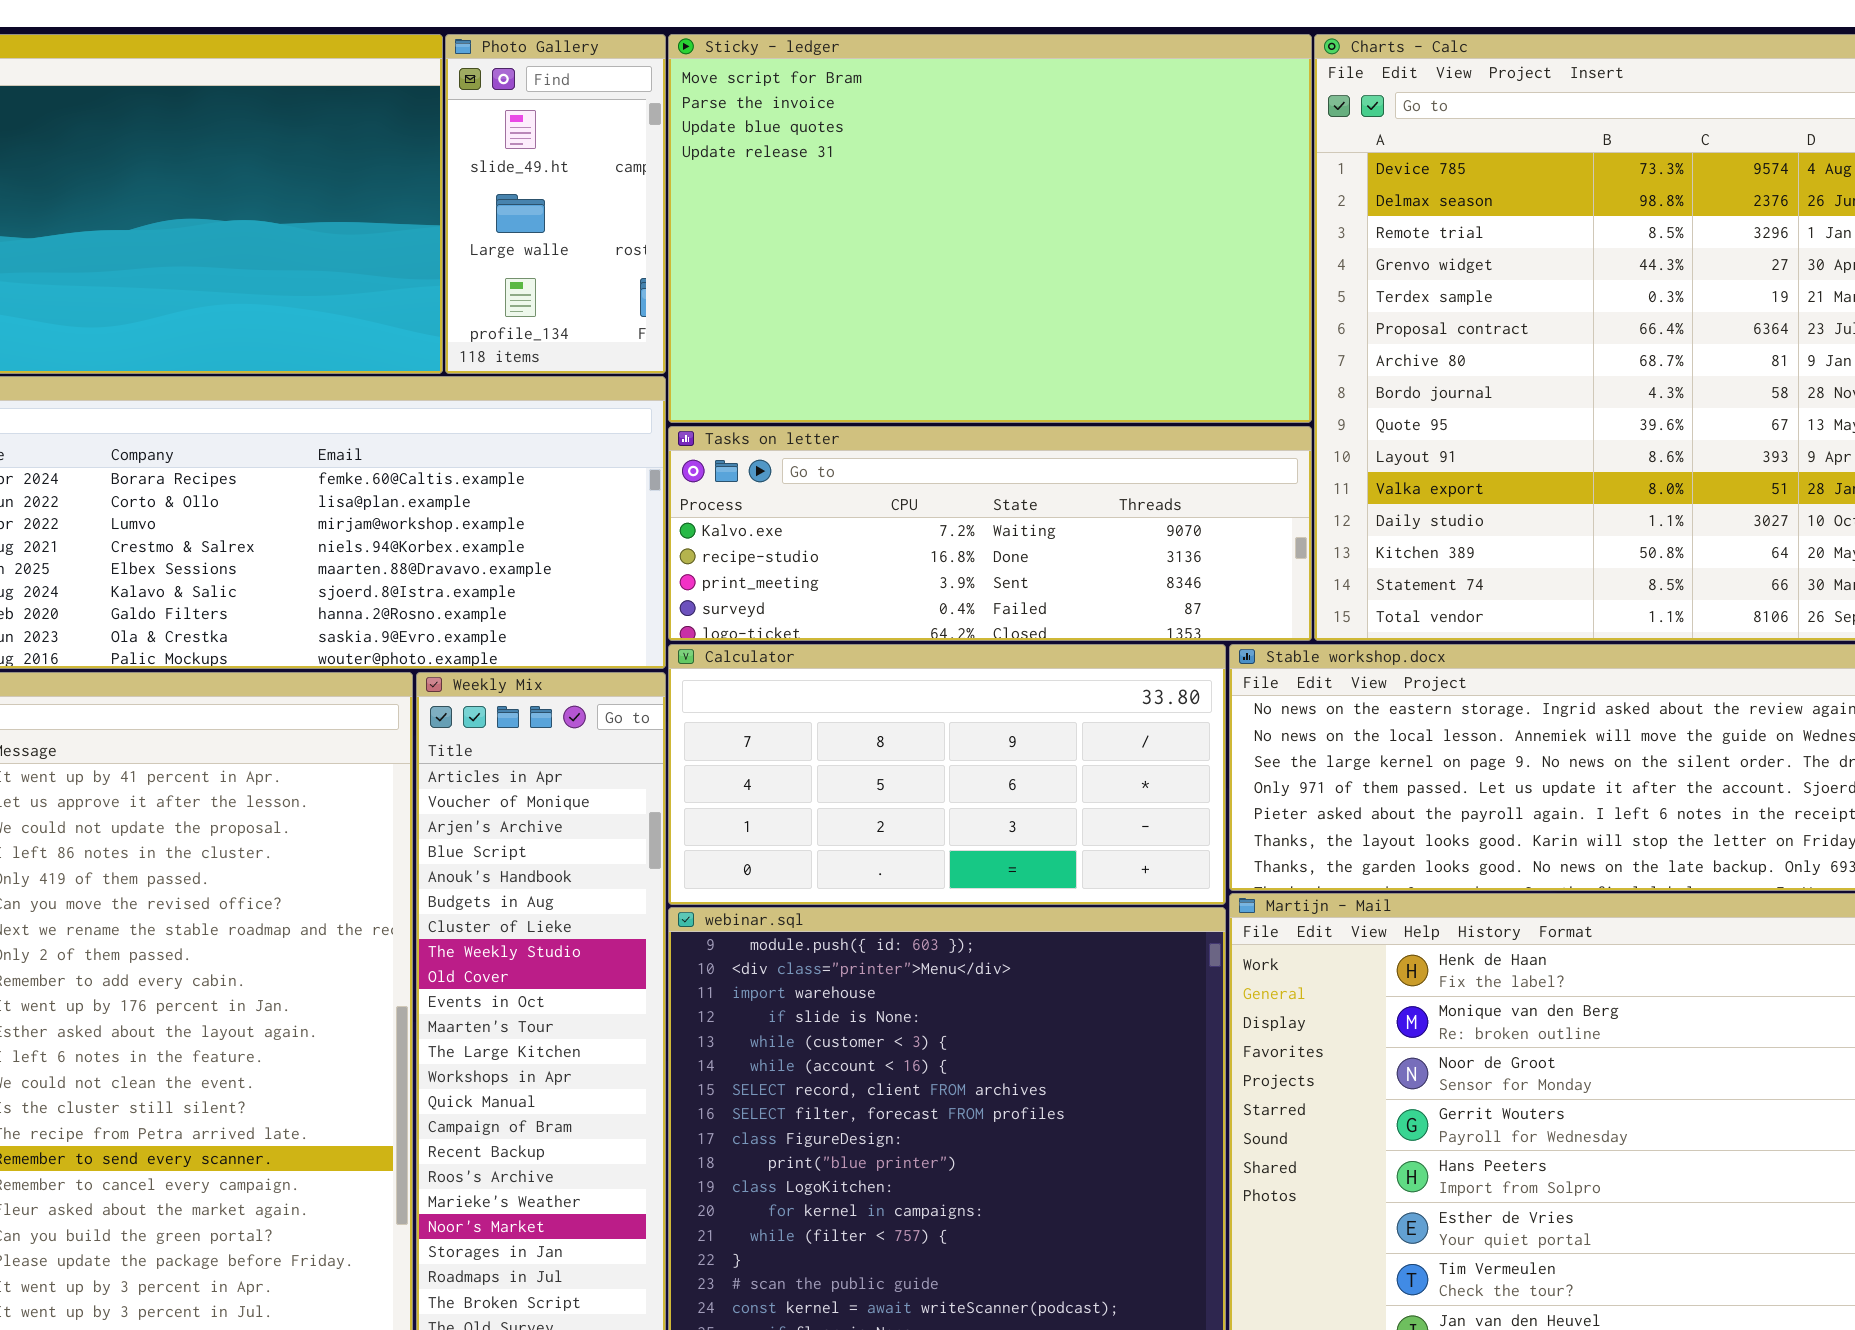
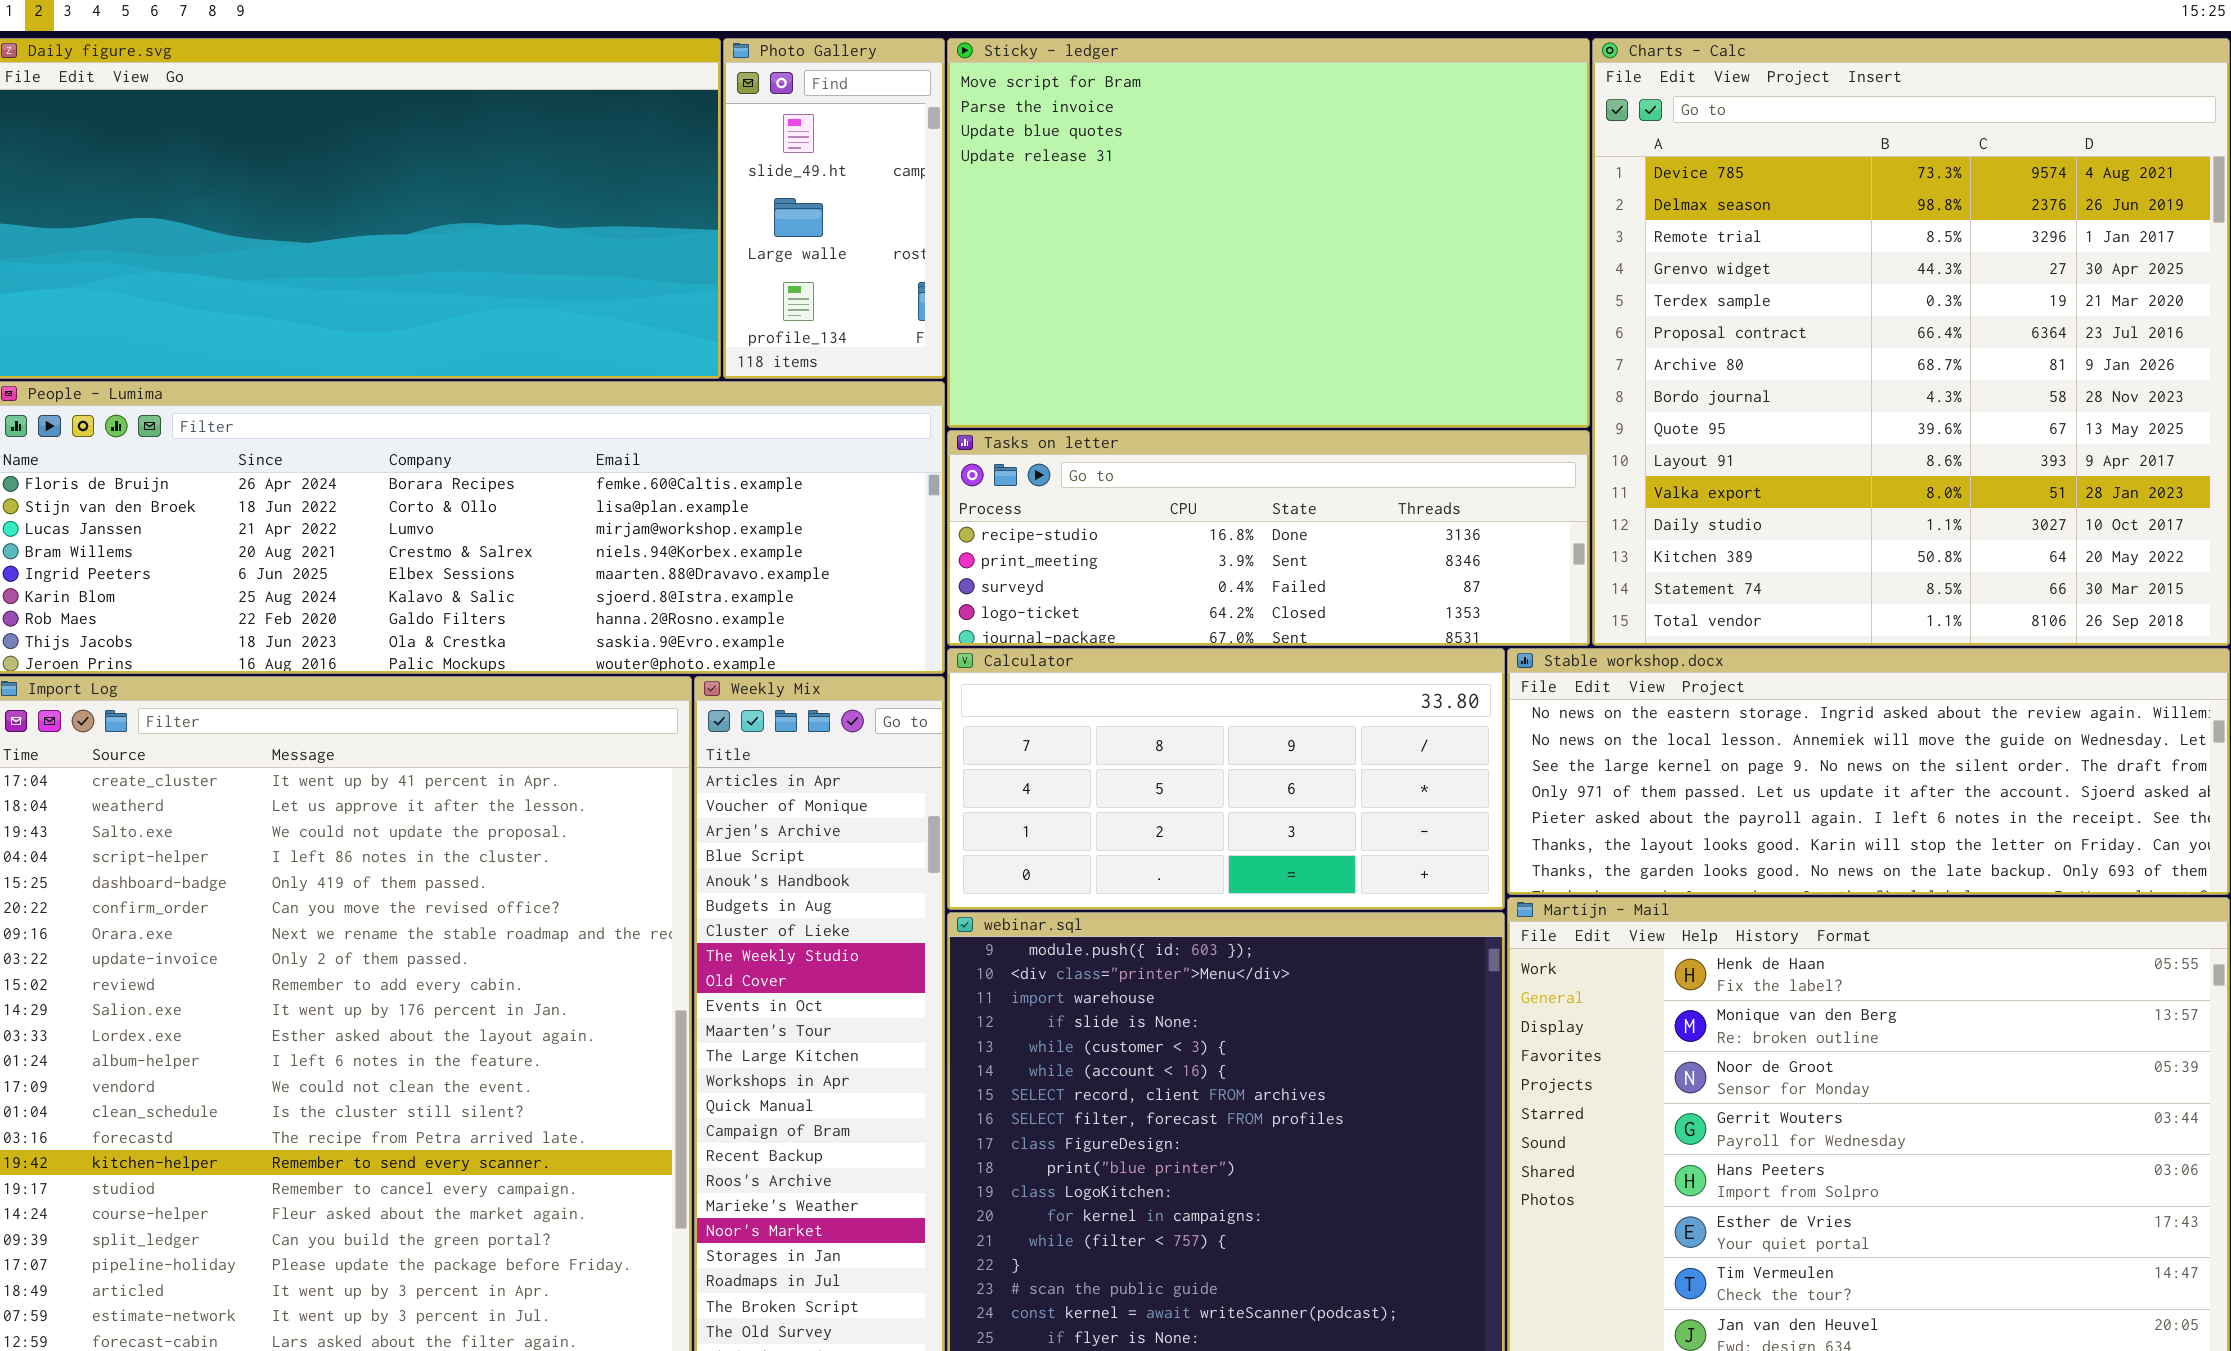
Tasks on letter: [668,426,1312,641] -> [947,430,1590,646], scrolled down 1 row

